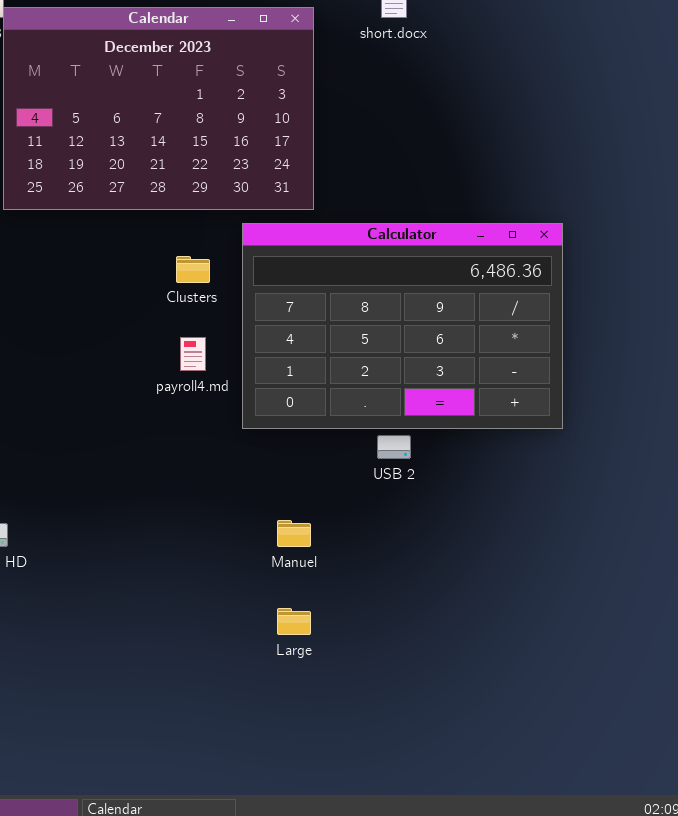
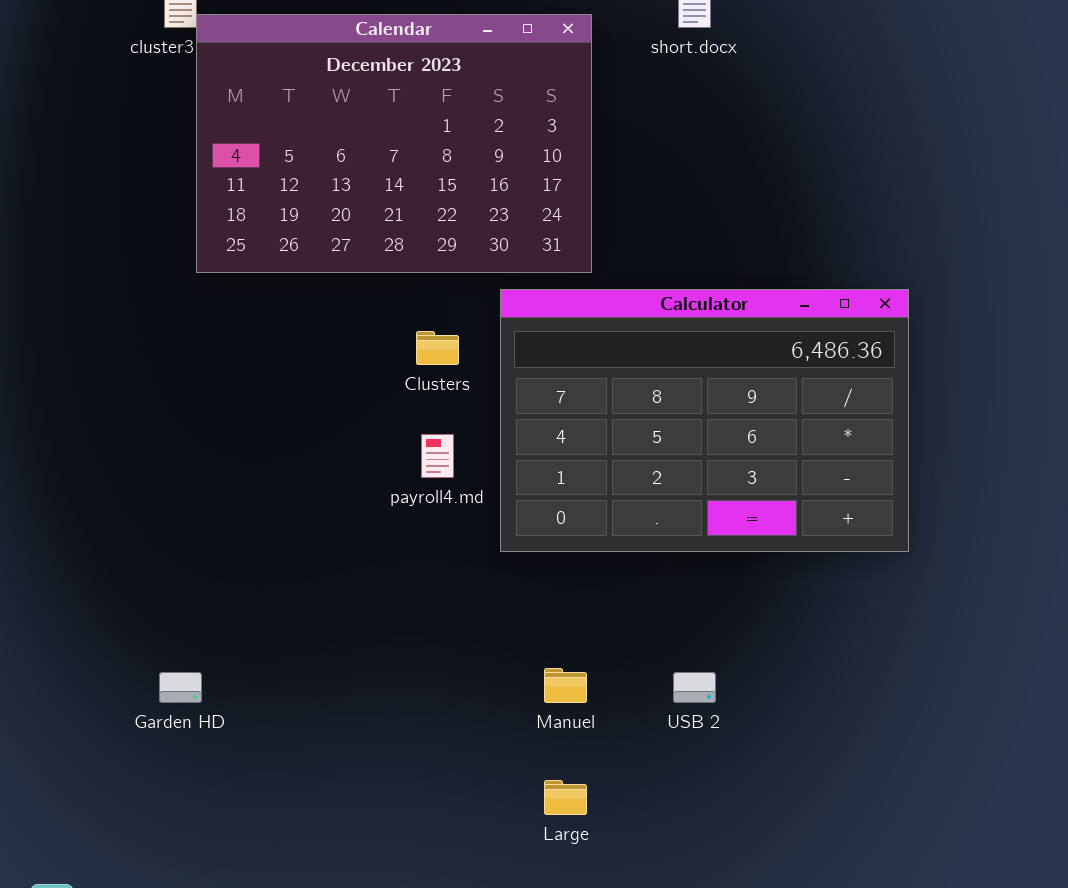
USB 2: [377,435,411,459] -> [673,672,716,703], moved

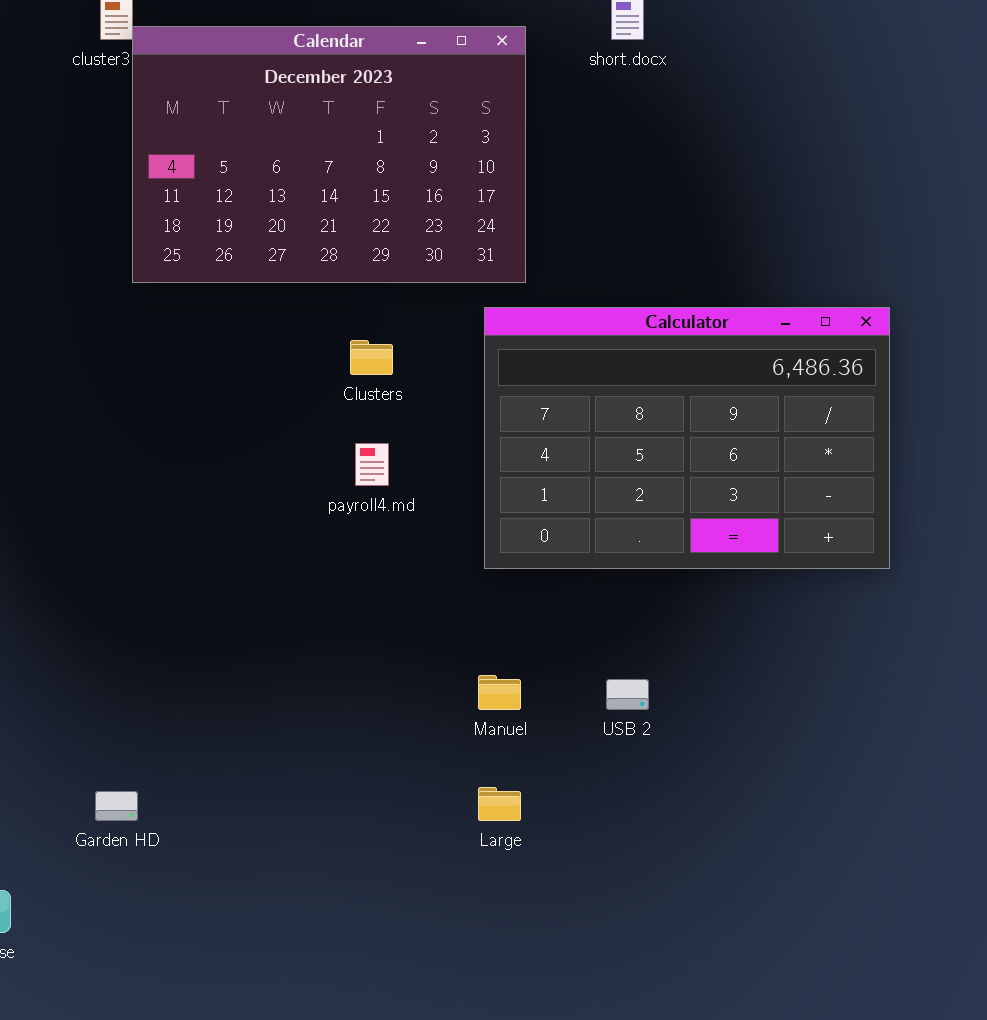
Calculator: [500,289,909,552] -> [484,307,890,569], moved
Garden HD: [159,672,202,703] -> [95,791,138,821], moved

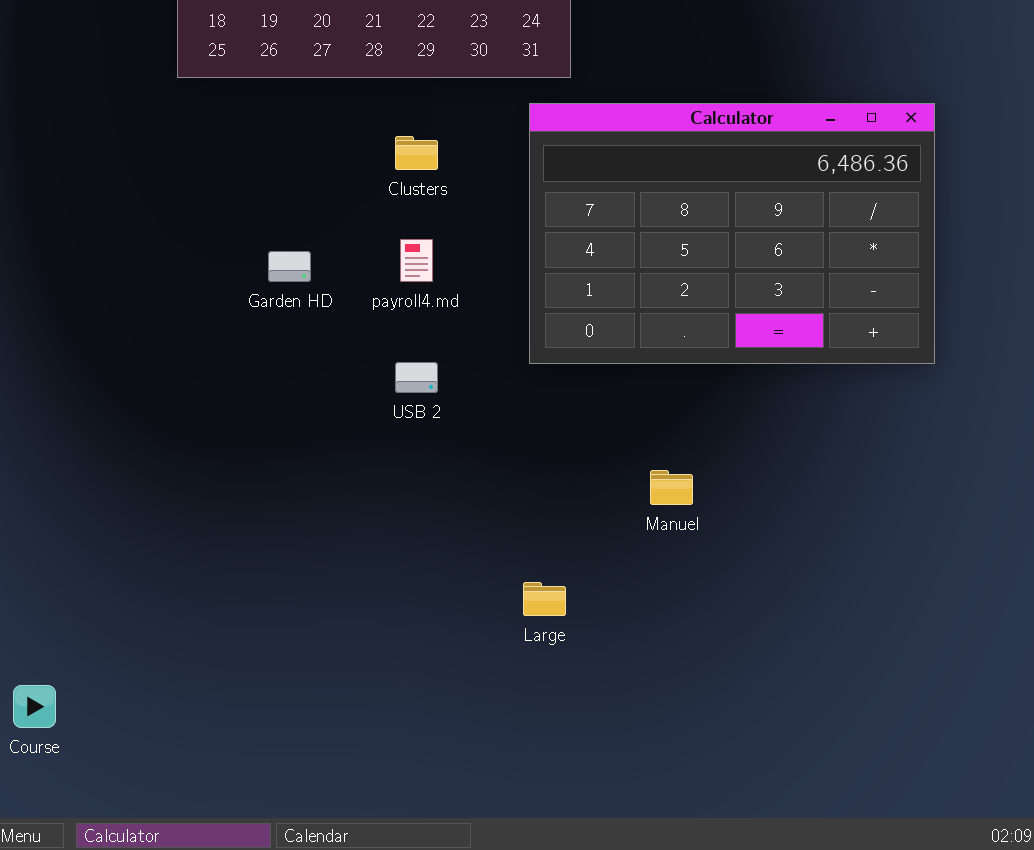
Manuel: [478,675,521,710] -> [650,470,693,505], moved
USB 2: [606,679,649,710] -> [395,362,438,393], moved
Garden HD: [95,791,138,821] -> [268,251,311,282], moved

